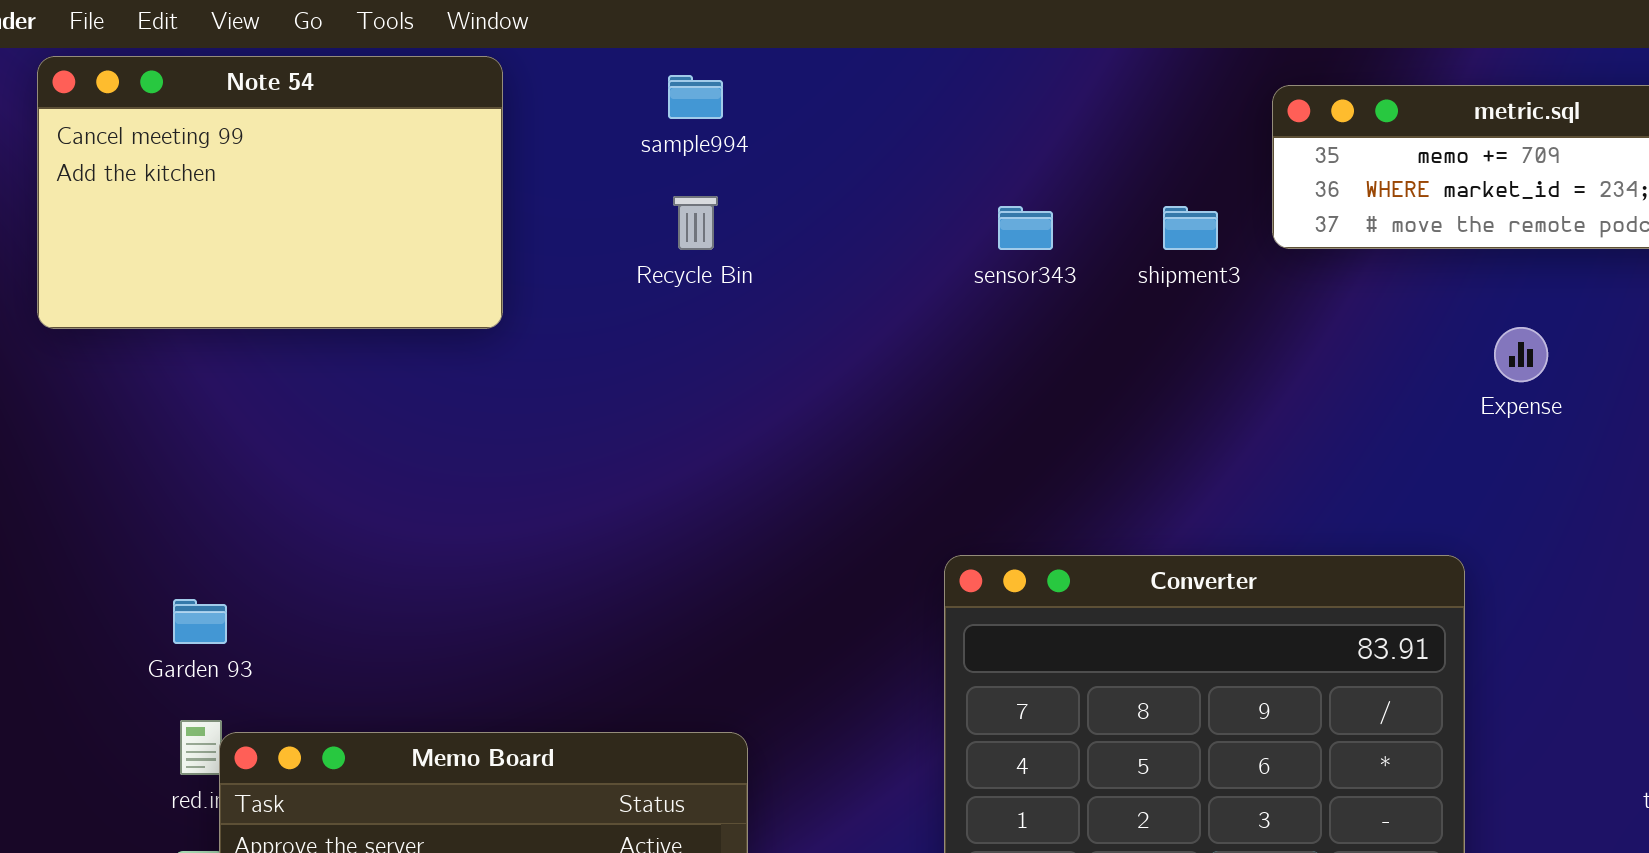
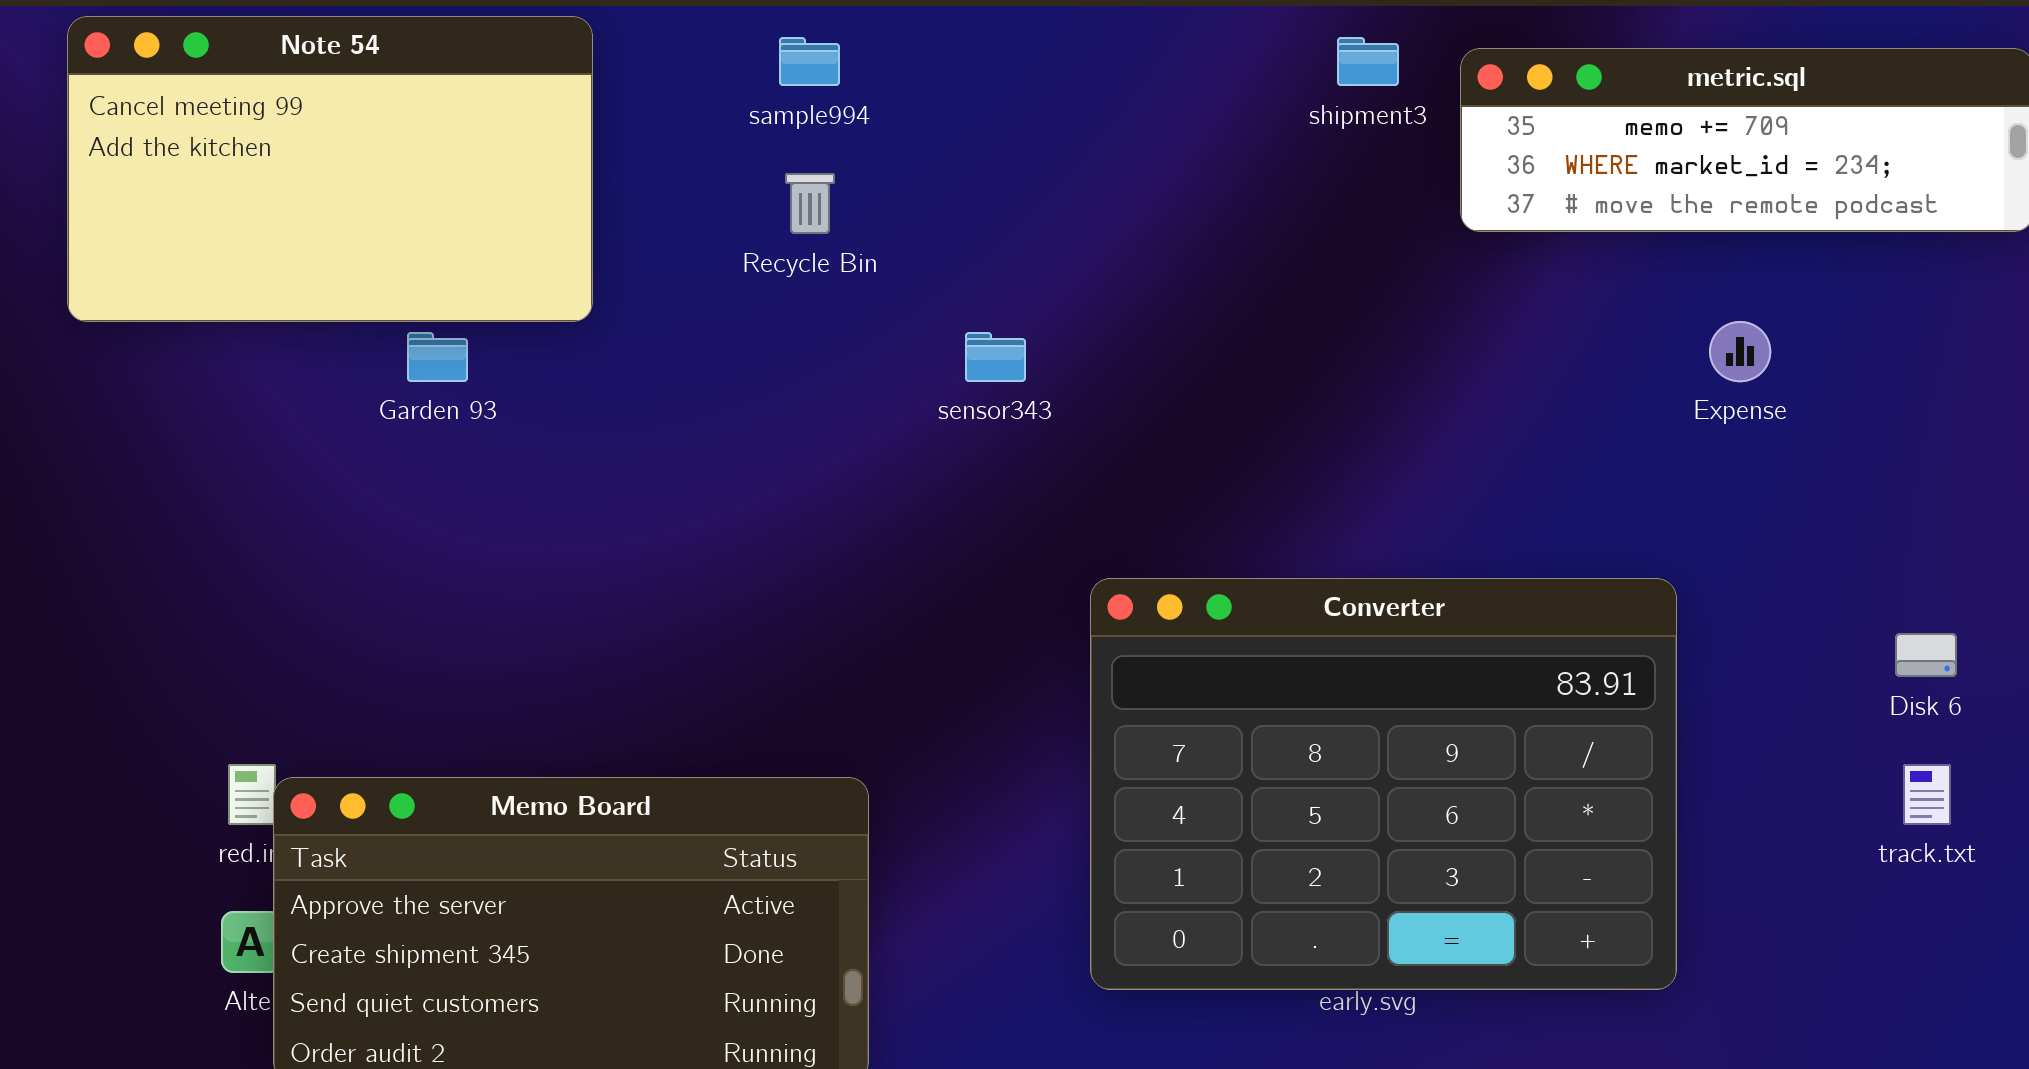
sensor343: [998,206,1053,250] -> [965,332,1026,382], moved
shipment3: [1163,206,1218,250] -> [1337,37,1399,86], moved
Garden 93: [173,599,227,644] -> [407,332,468,382], moved

